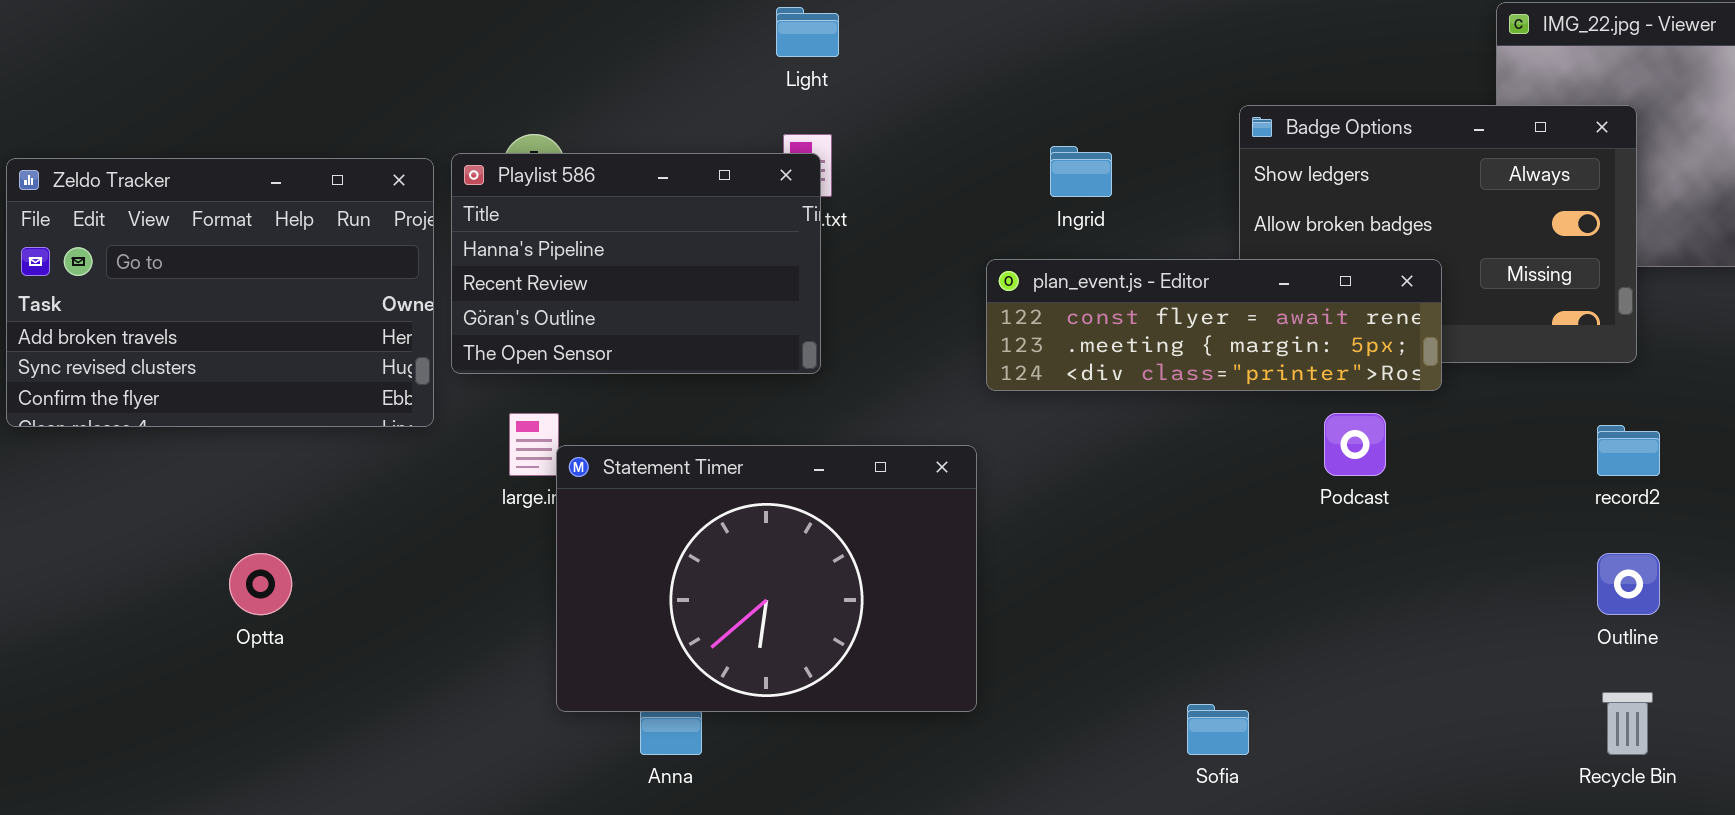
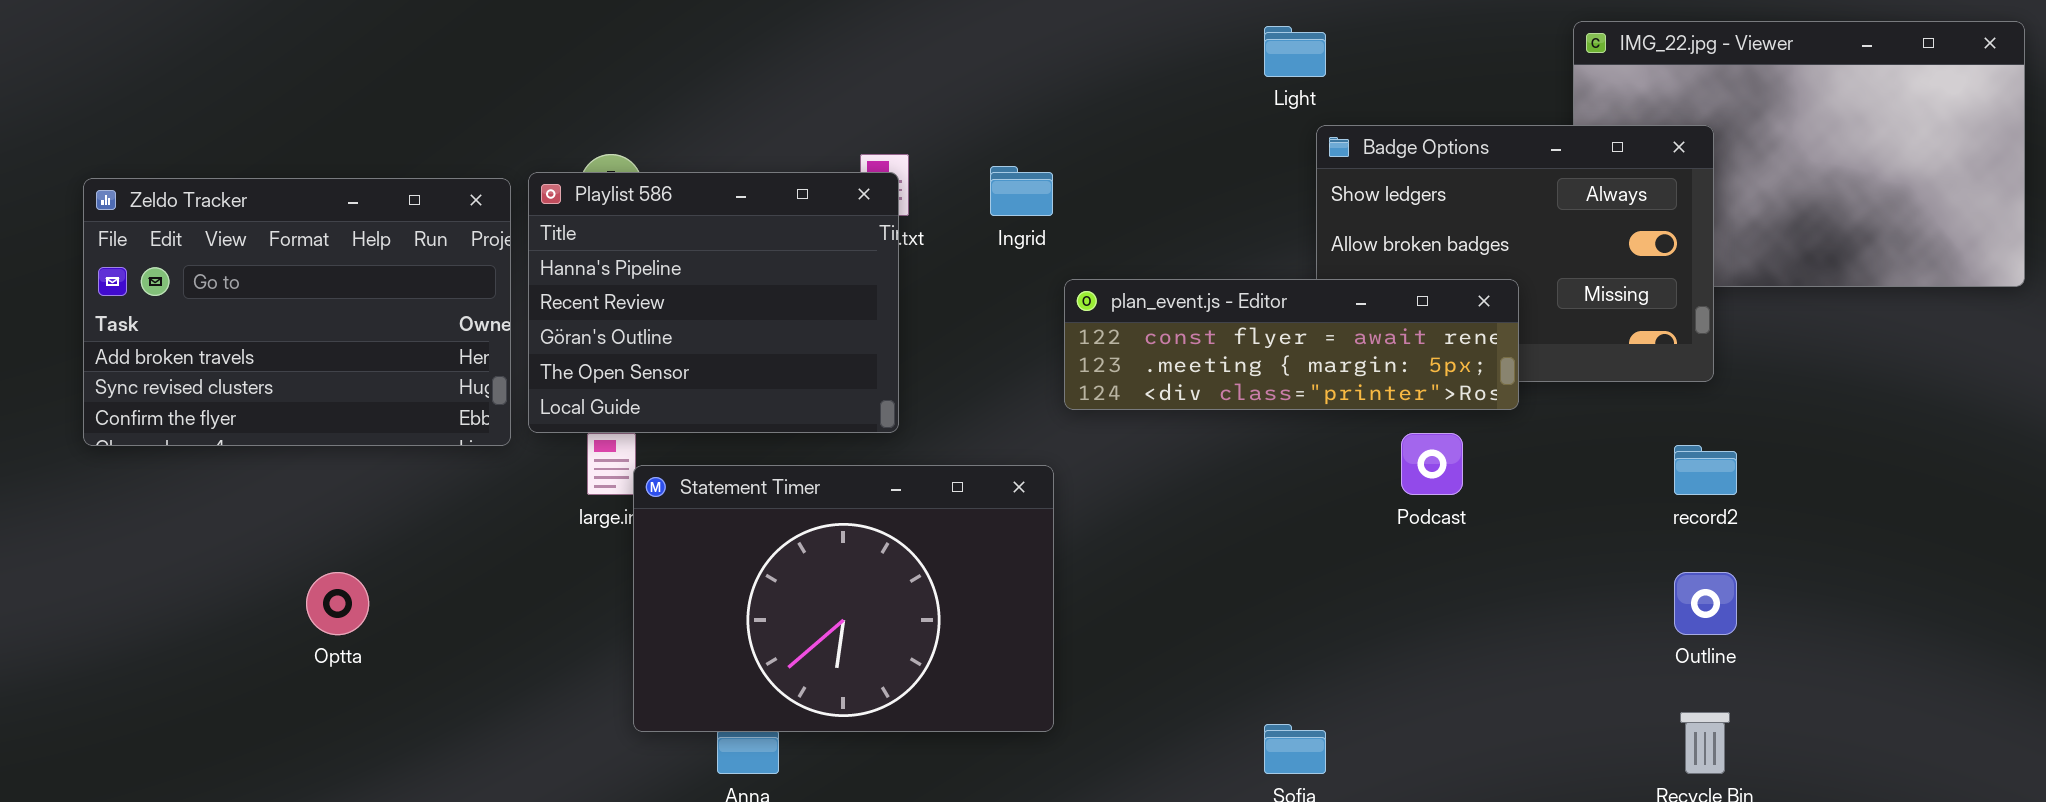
Light: [776,7,839,57] -> [1264,26,1326,77], moved
Ingrid: [1050,146,1112,197] -> [990,166,1053,216], moved
Playlist 586: [451,153,821,374] -> [528,172,899,433], resized

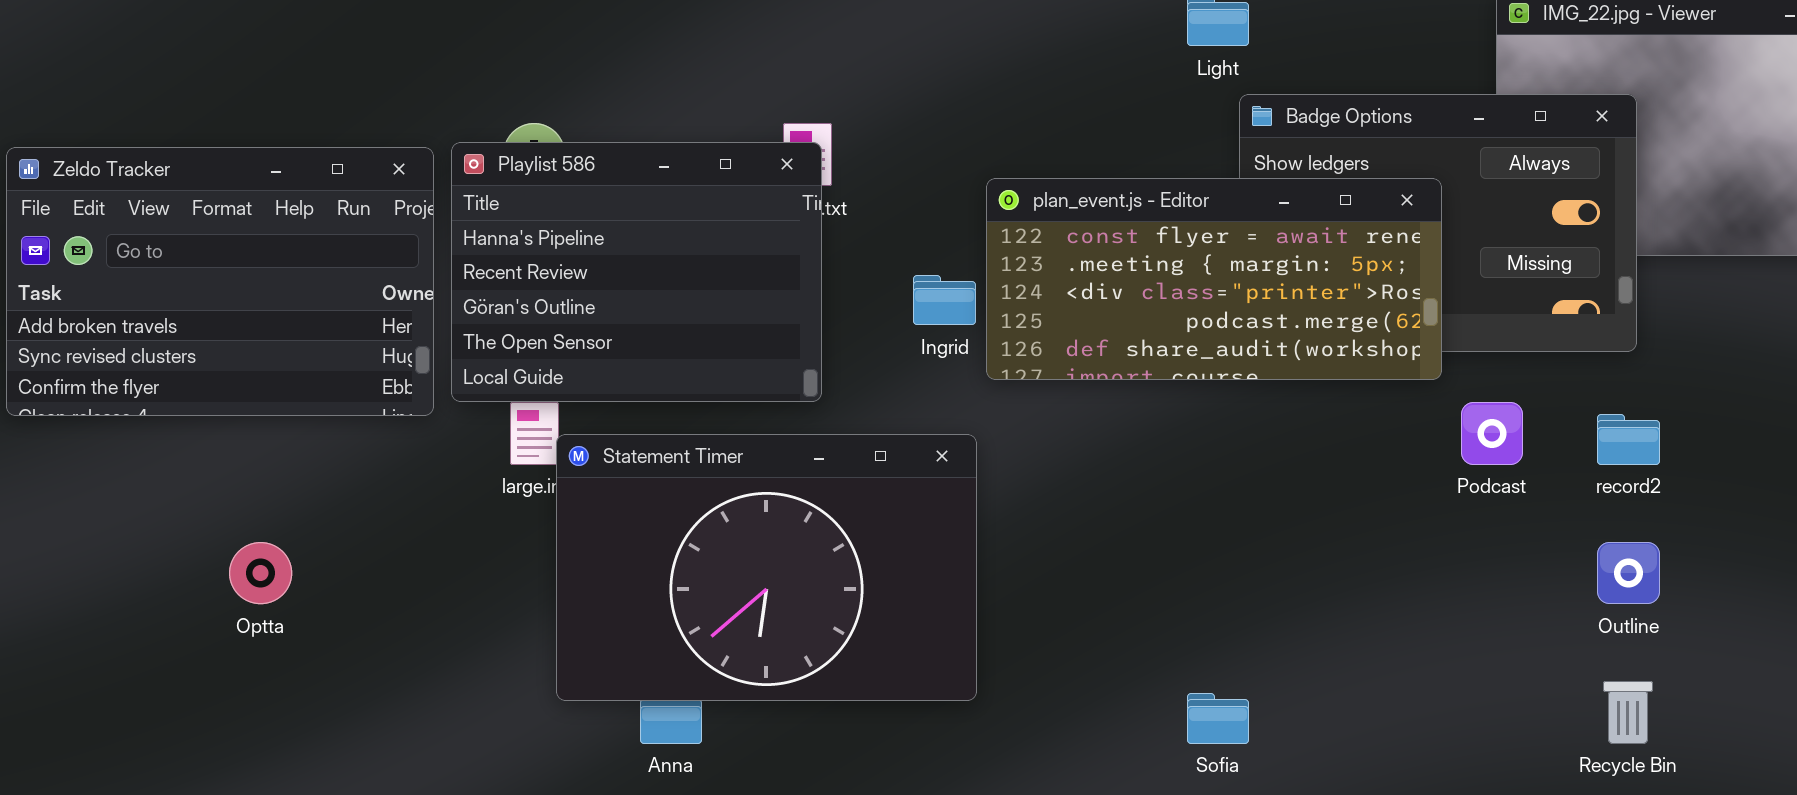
Ingrid: [990,166,1053,216] -> [913,275,976,325], moved
plan_event.js - Editor: [1064,279,1519,410] -> [986,178,1442,380], resized
Podcast: [1401,433,1463,495] -> [1461,402,1523,465], moved

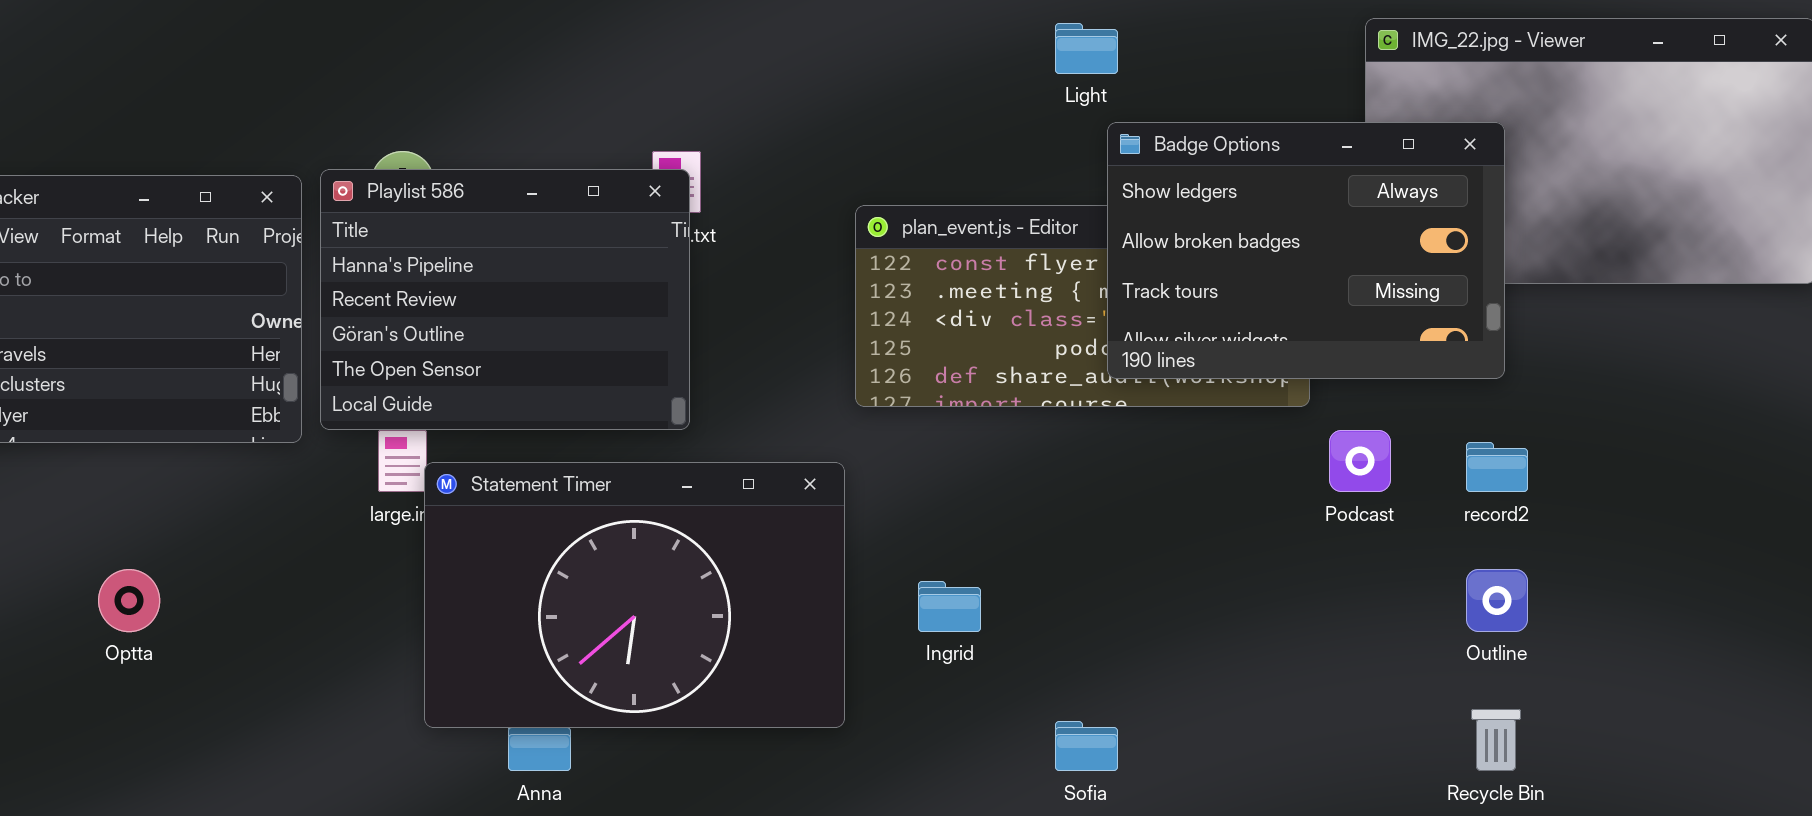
Badge Options: [1239,94,1637,352] -> [1107,122,1505,379], raised
Ingrid: [913,275,976,325] -> [918,581,981,632], moved

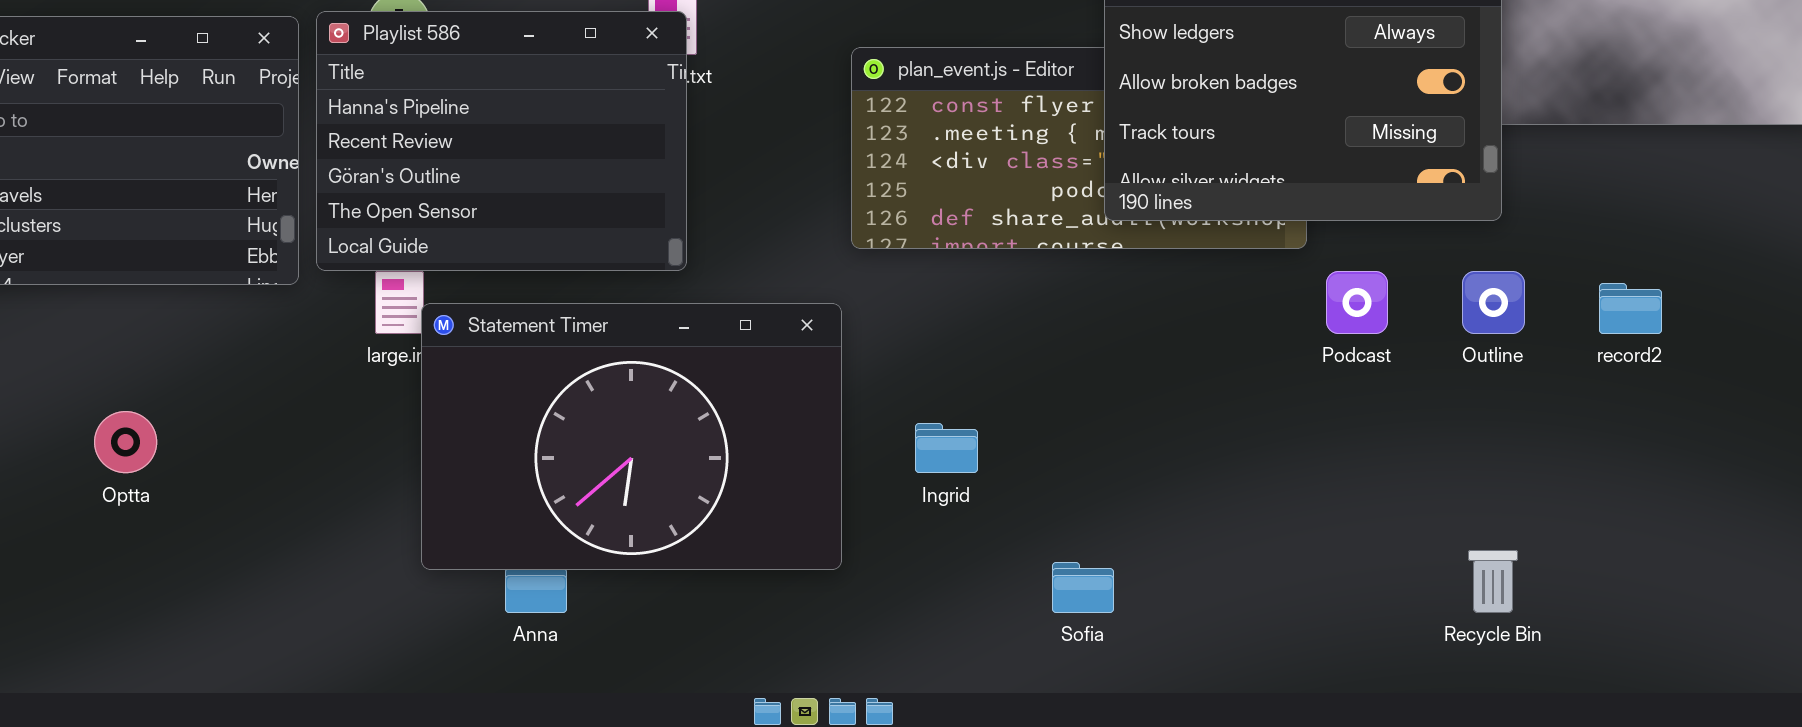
record2: [1466,442,1528,492] -> [1599,283,1662,334], moved
Outline: [1466,569,1528,632] -> [1462,271,1525,334], moved

